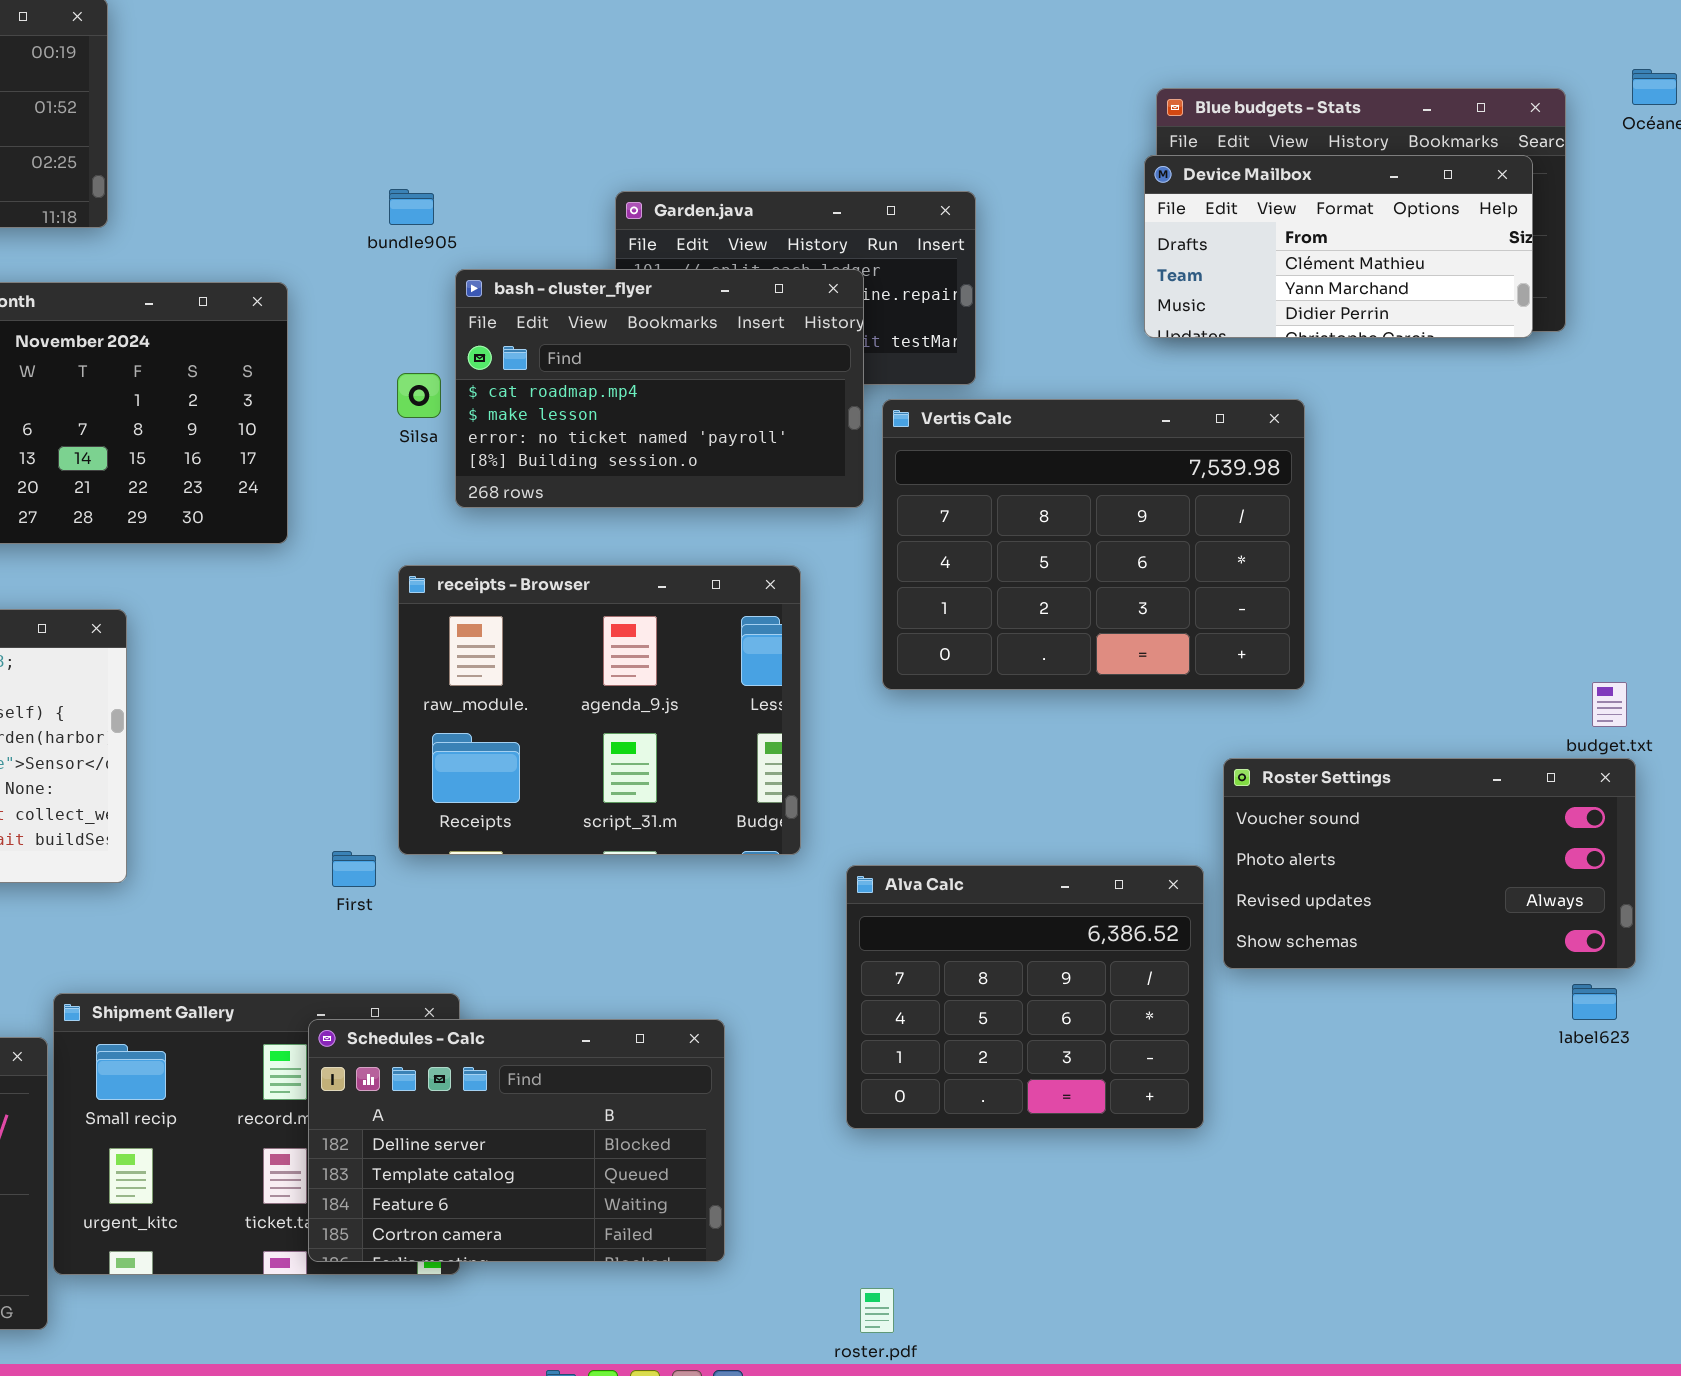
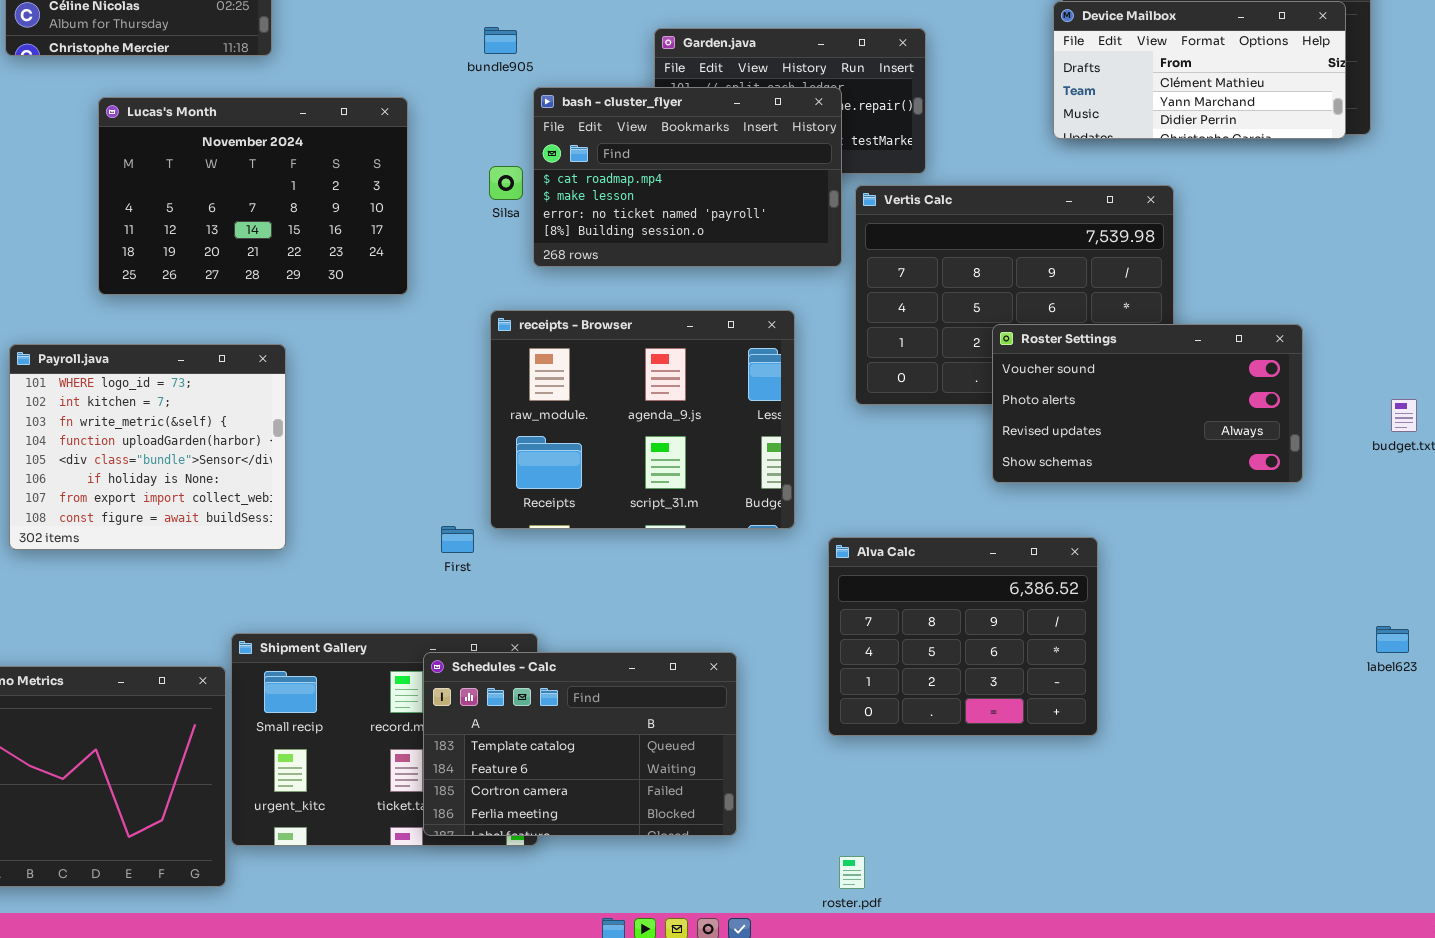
Roster Settings: [1223,758,1636,969] -> [992,324,1303,483], moved
Schedules - Calc: [308,1019,725,1262] -> [423,652,737,836], scrolled down 1 row

